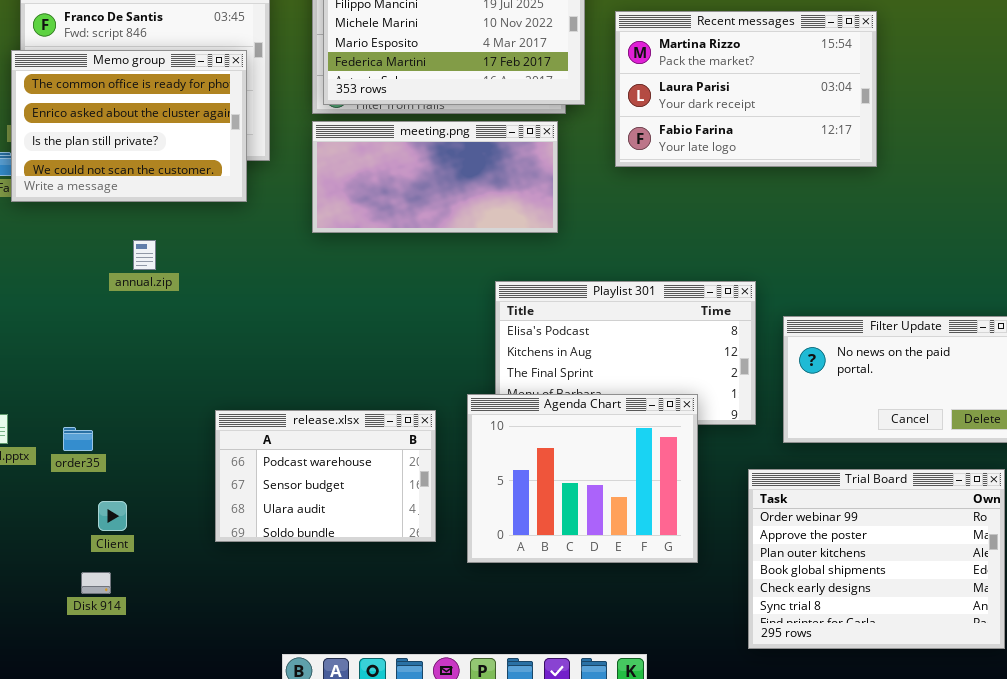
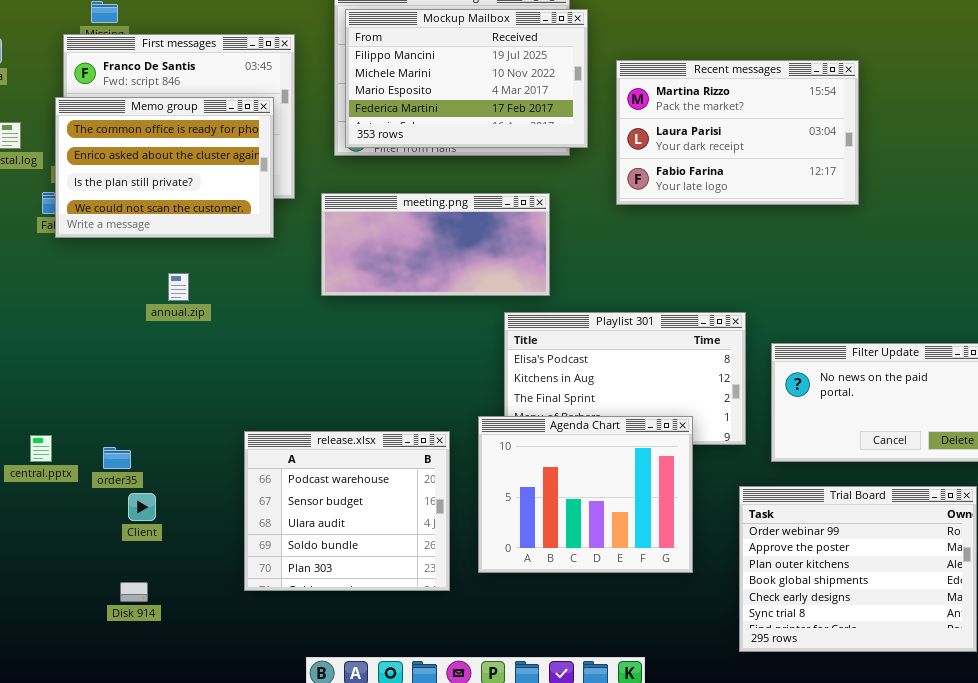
meeting.png: [312,121,558,233] -> [321,193,550,296], moved
release.xlsx: [215,410,436,542] -> [244,431,450,591], resized
Client: [98,501,127,531] -> [128,493,156,521], moved

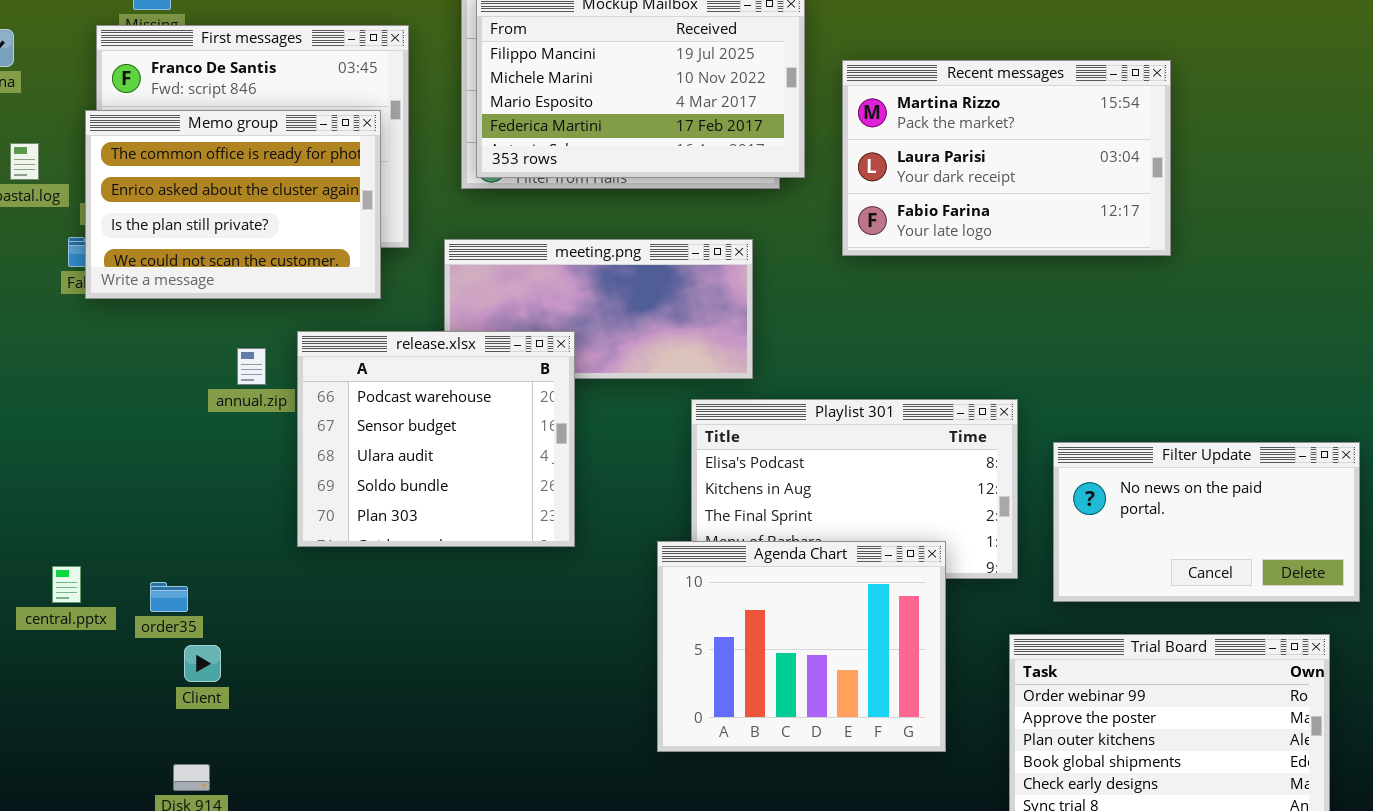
release.xlsx: [244,431,450,591] -> [297,331,575,547], moved

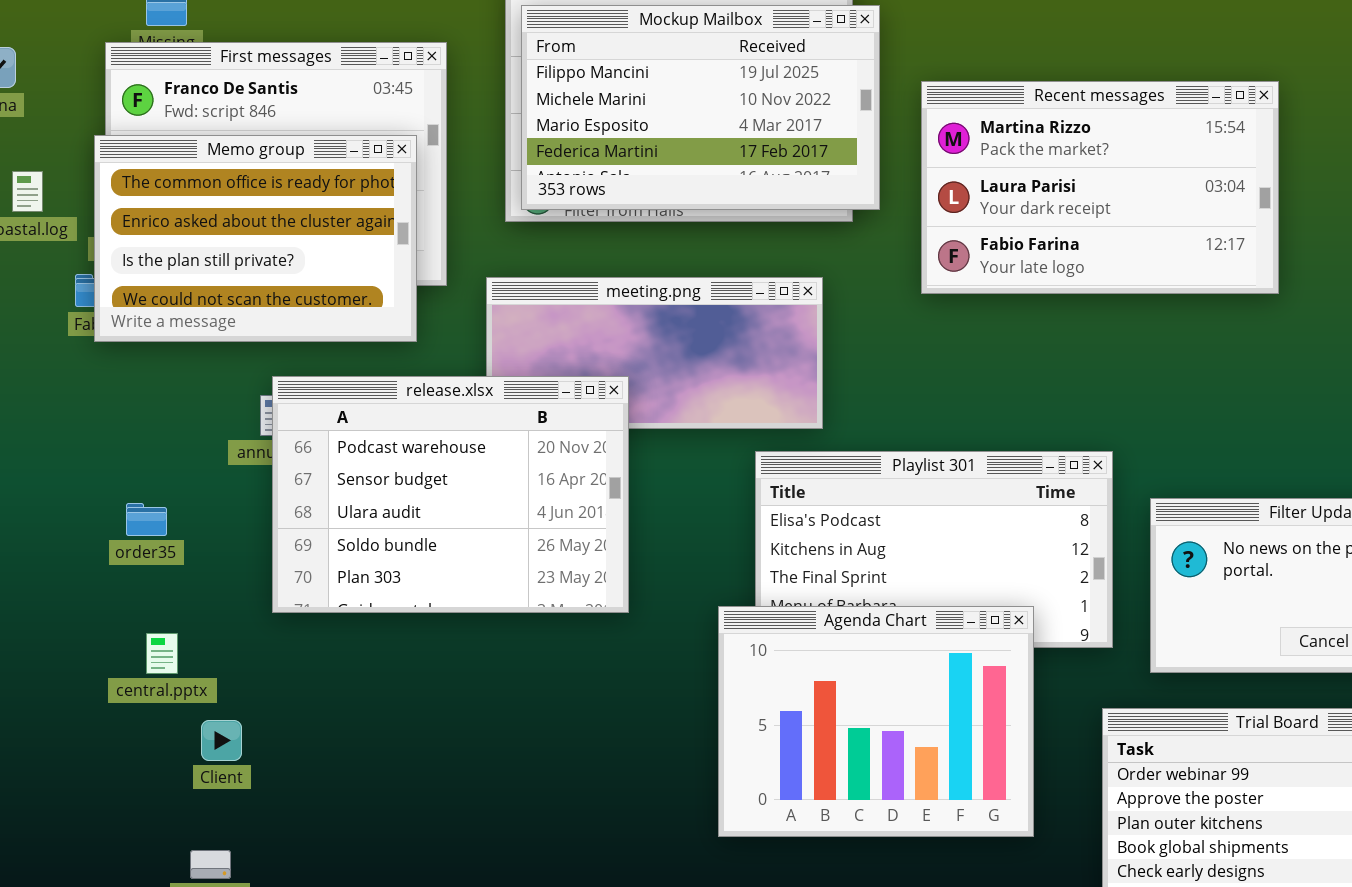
release.xlsx: [297,331,575,547] -> [272,376,629,613], resized
central.pptx: [52,566,81,603] -> [146,633,178,674], moved
order35: [150,582,188,612] -> [126,503,167,536], moved

